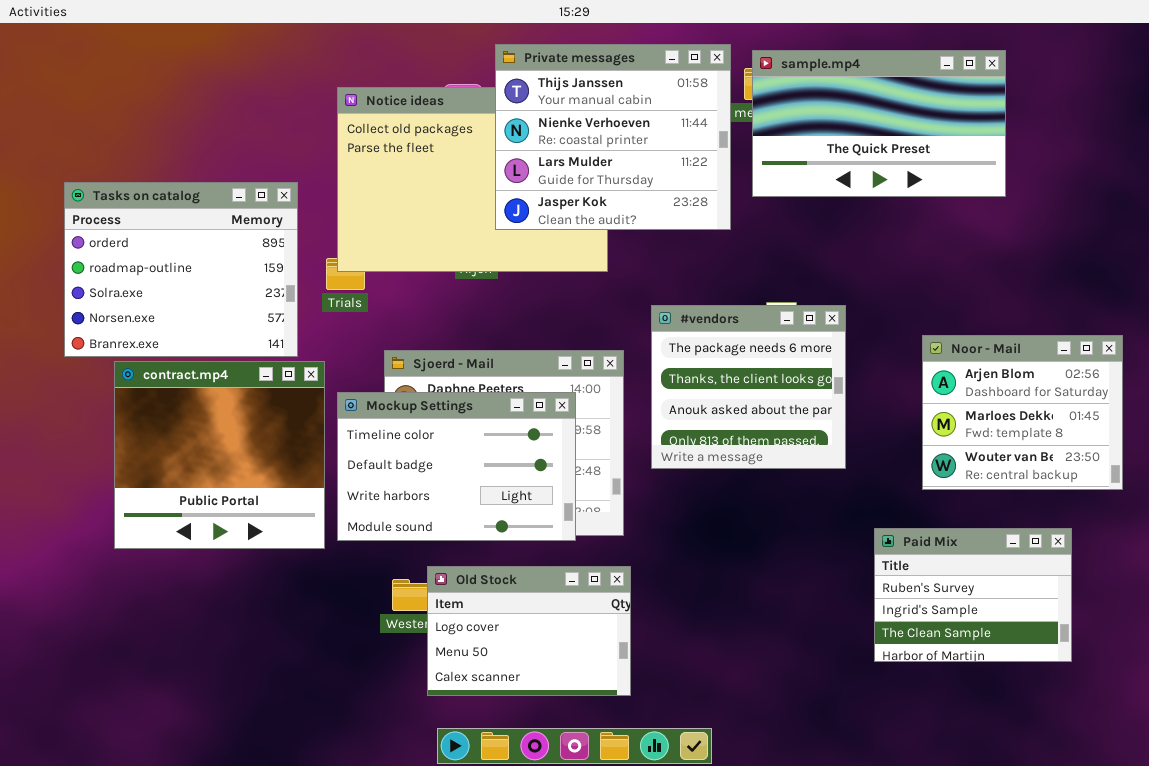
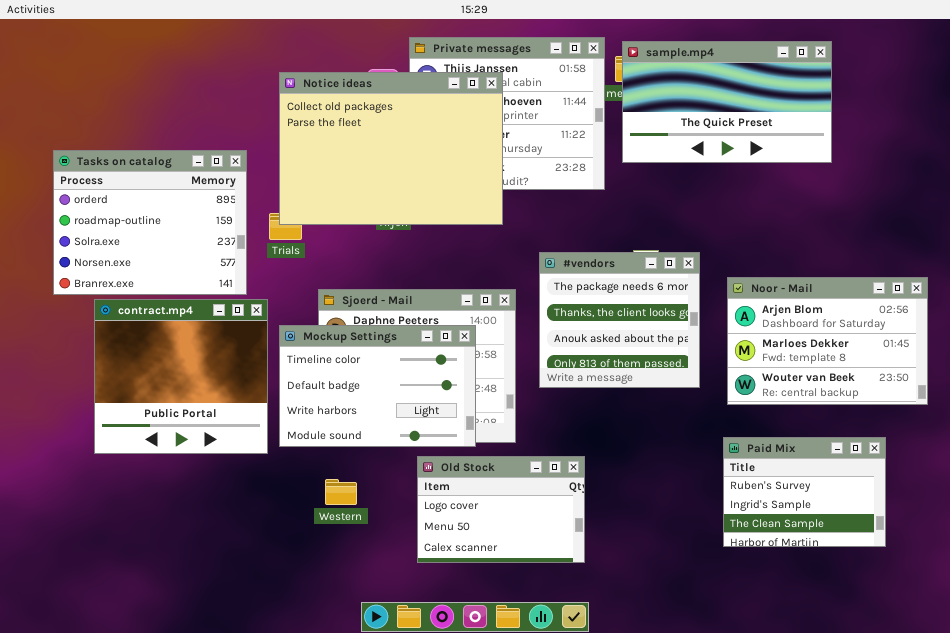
Notice ideas: [337,87,608,272] -> [279,72,503,225], raised
Noor - Mail: [922,335,1123,490] -> [727,277,928,405], resized
Old Stock: [427,566,631,696] -> [417,456,585,563], moved

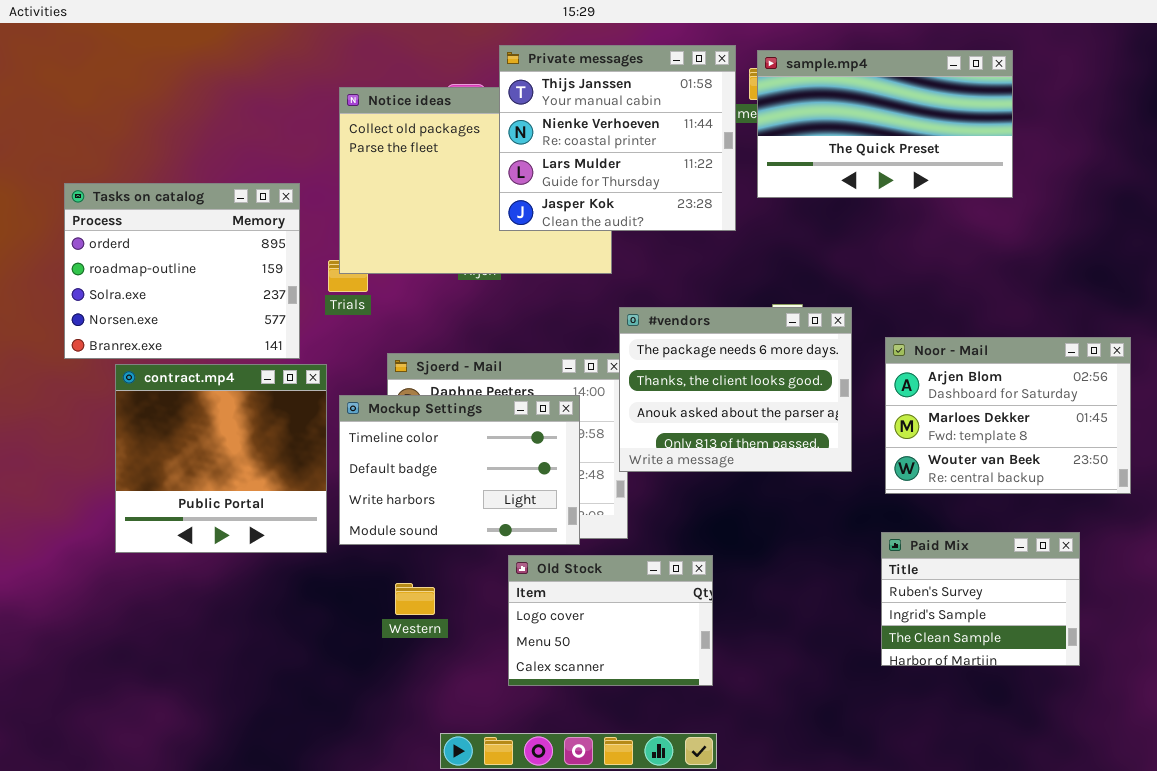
Private messages: [409,37,605,190] -> [499,45,736,231], raised
#vendors: [539,252,700,388] -> [619,307,852,472], resized

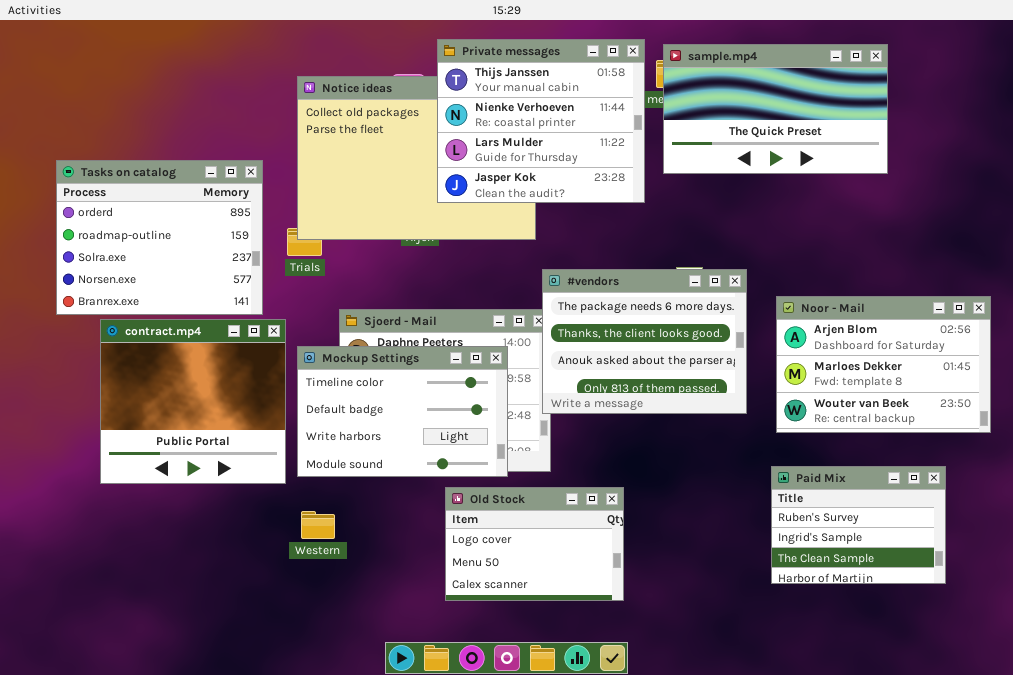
Western: [395,583,435,615] -> [301,511,335,539], moved

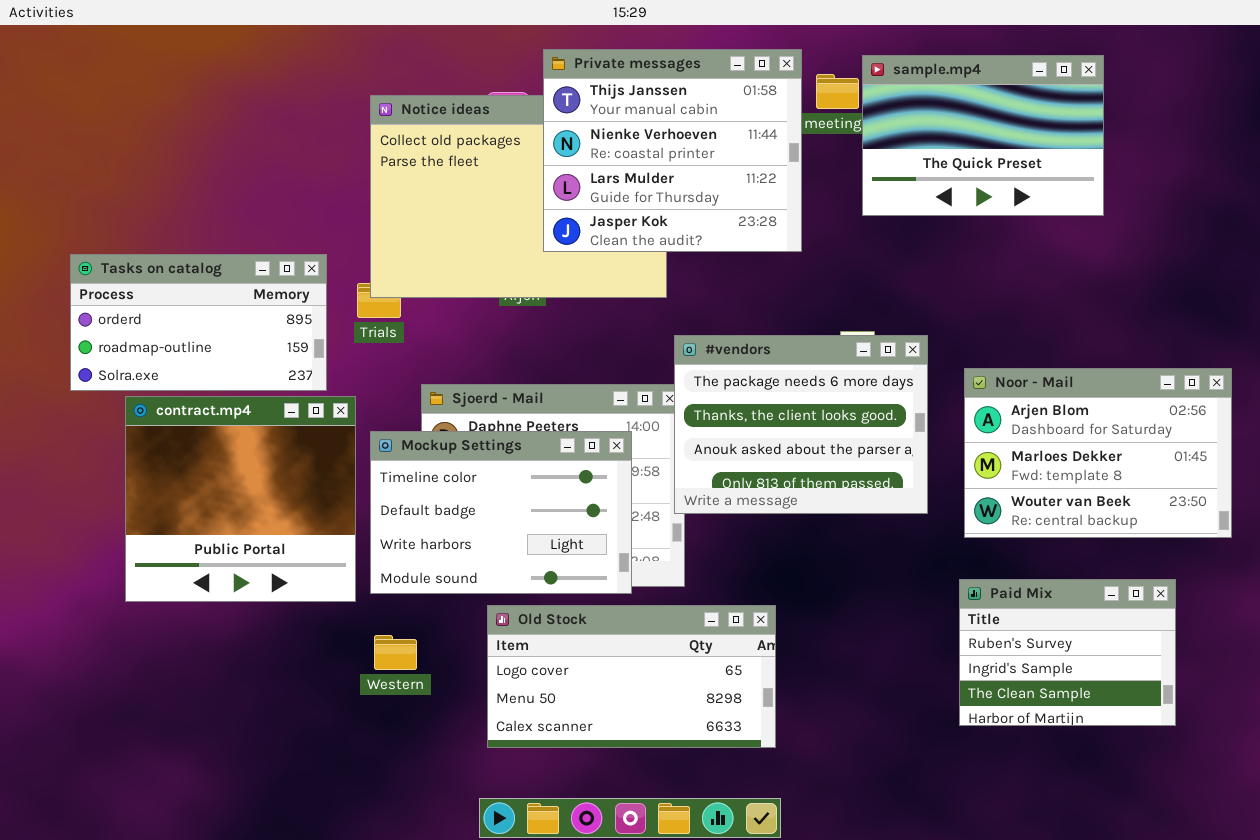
sample.mp4: [663,44,888,174] -> [862,55,1104,216], resized
Tasks on catalog: [56,160,263,315] -> [70,254,327,391], resized
Old Stock: [445,487,624,601] -> [487,605,776,748], resized

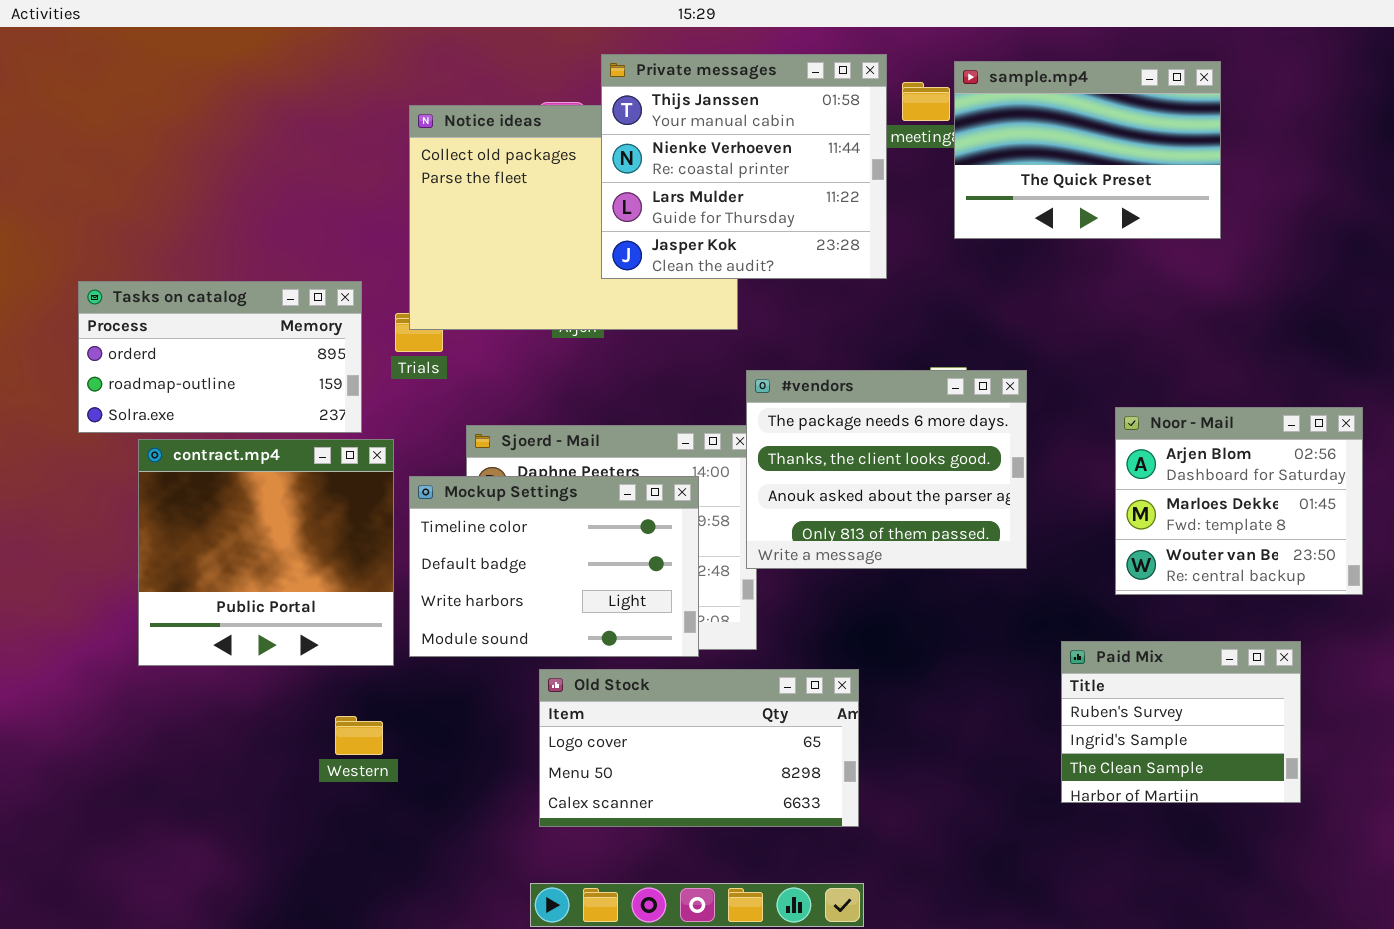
Noor - Mail: [964,368,1232,538] -> [1115,407,1363,595], resized
Western: [374,635,417,670] -> [335,716,383,755], moved

